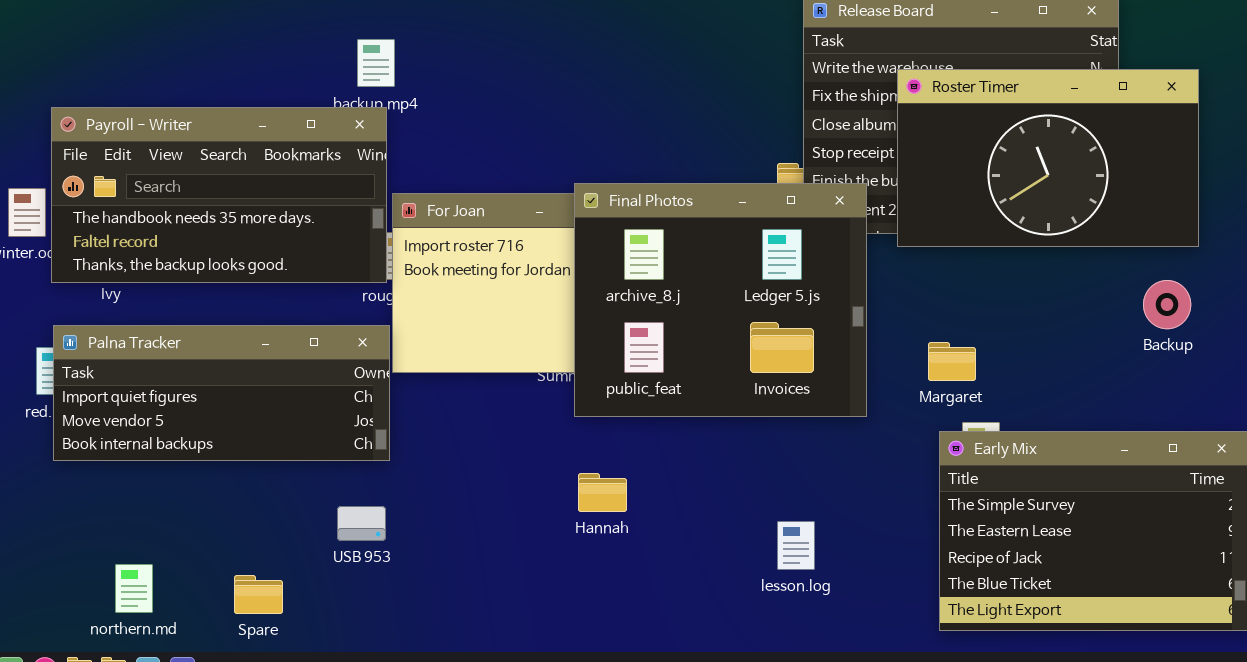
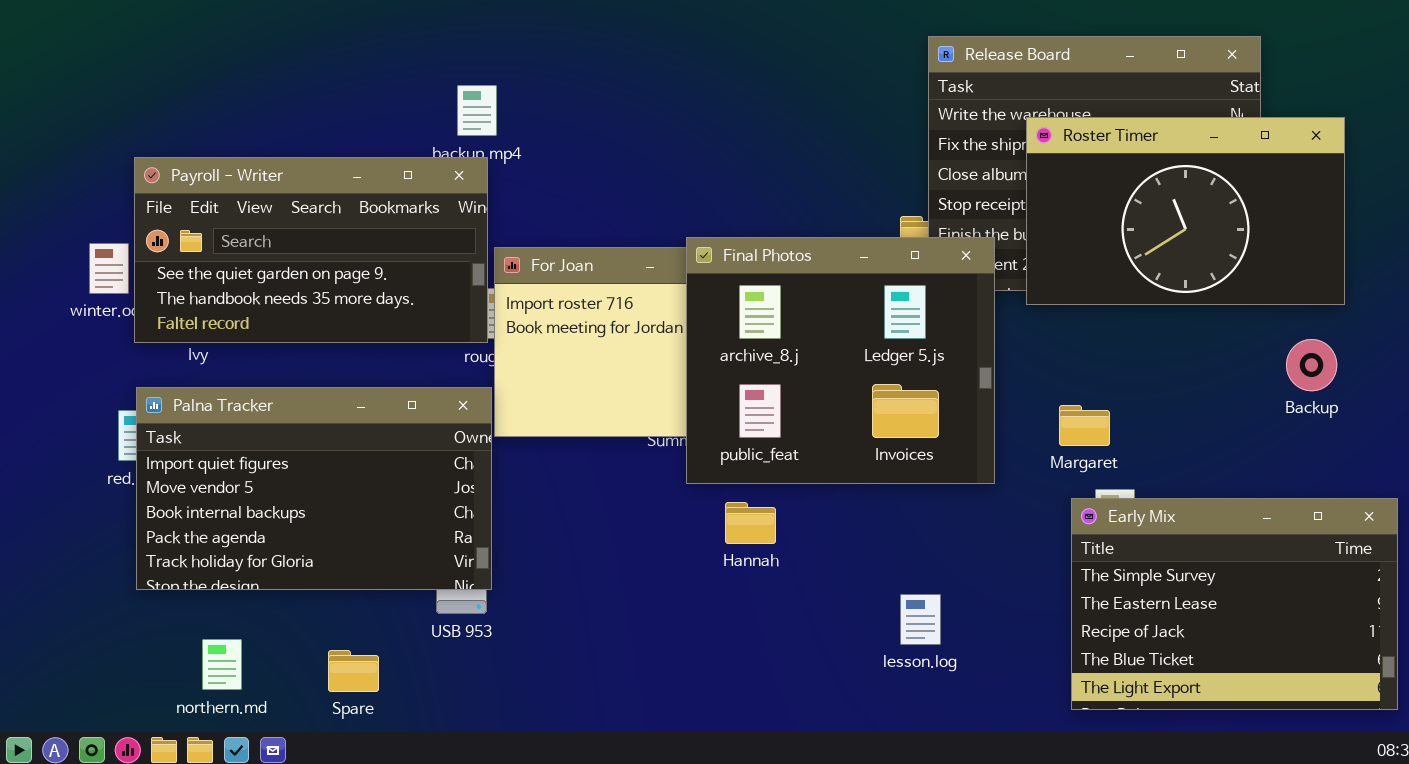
Payroll - Writer: [51,107,387,283] -> [134,157,488,343], scrolled up 1 row
Palna Tracker: [53,325,390,461] -> [136,387,492,590], resized
Hannah: [578,473,627,512] -> [725,502,776,544], moved

